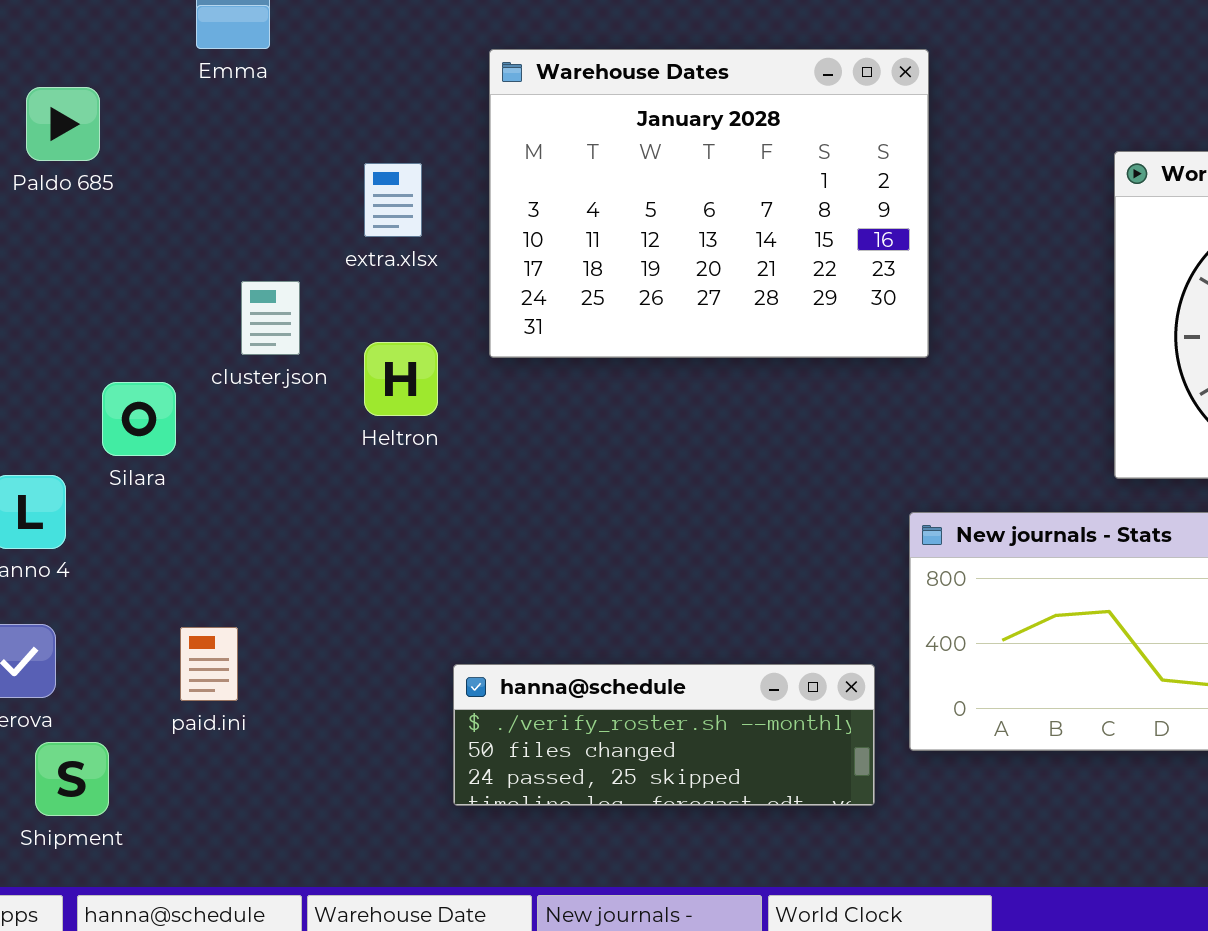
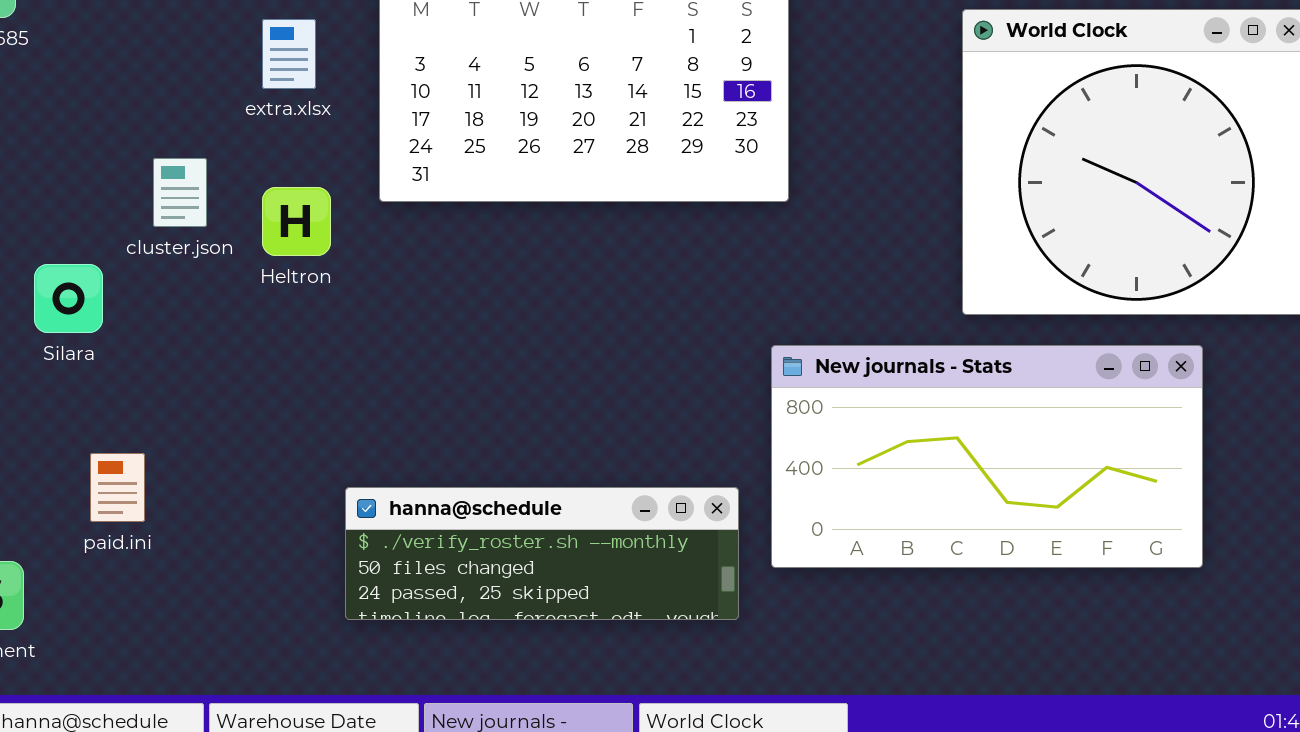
cluster.json: [241,281,300,355] -> [153,158,207,227], moved
Silara: [102,382,176,456] -> [34,264,103,333], moved

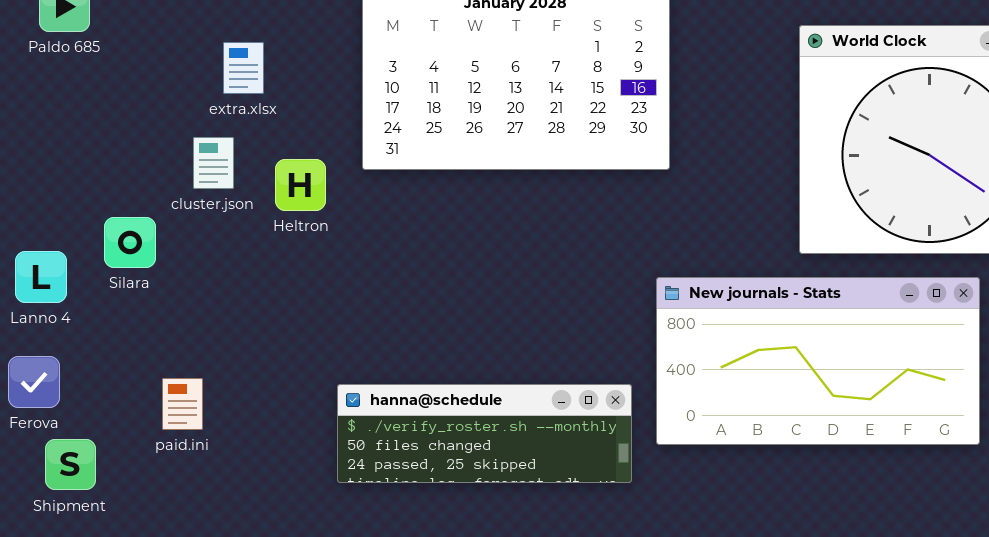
extra.xlsx: [262,19,316,89] -> [223,42,264,94], moved
paid.ini: [90,453,145,522] -> [162,378,203,430], moved

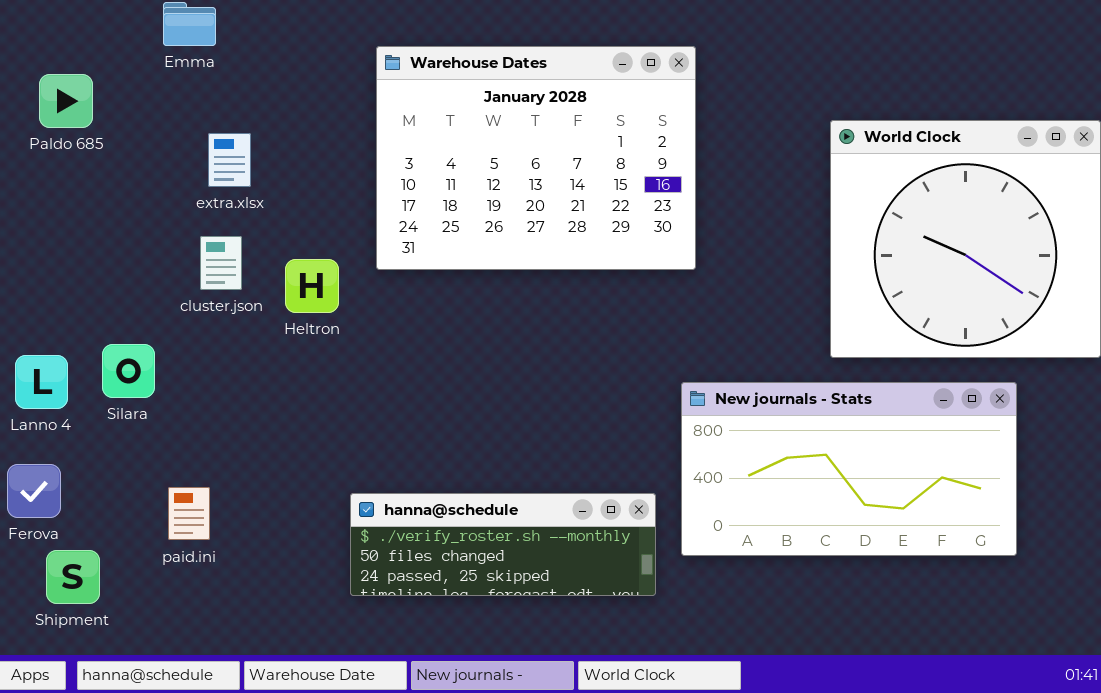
extra.xlsx: [223,42,264,94] -> [208,133,251,187], moved
Silara: [104,217,156,268] -> [102,344,155,398], moved

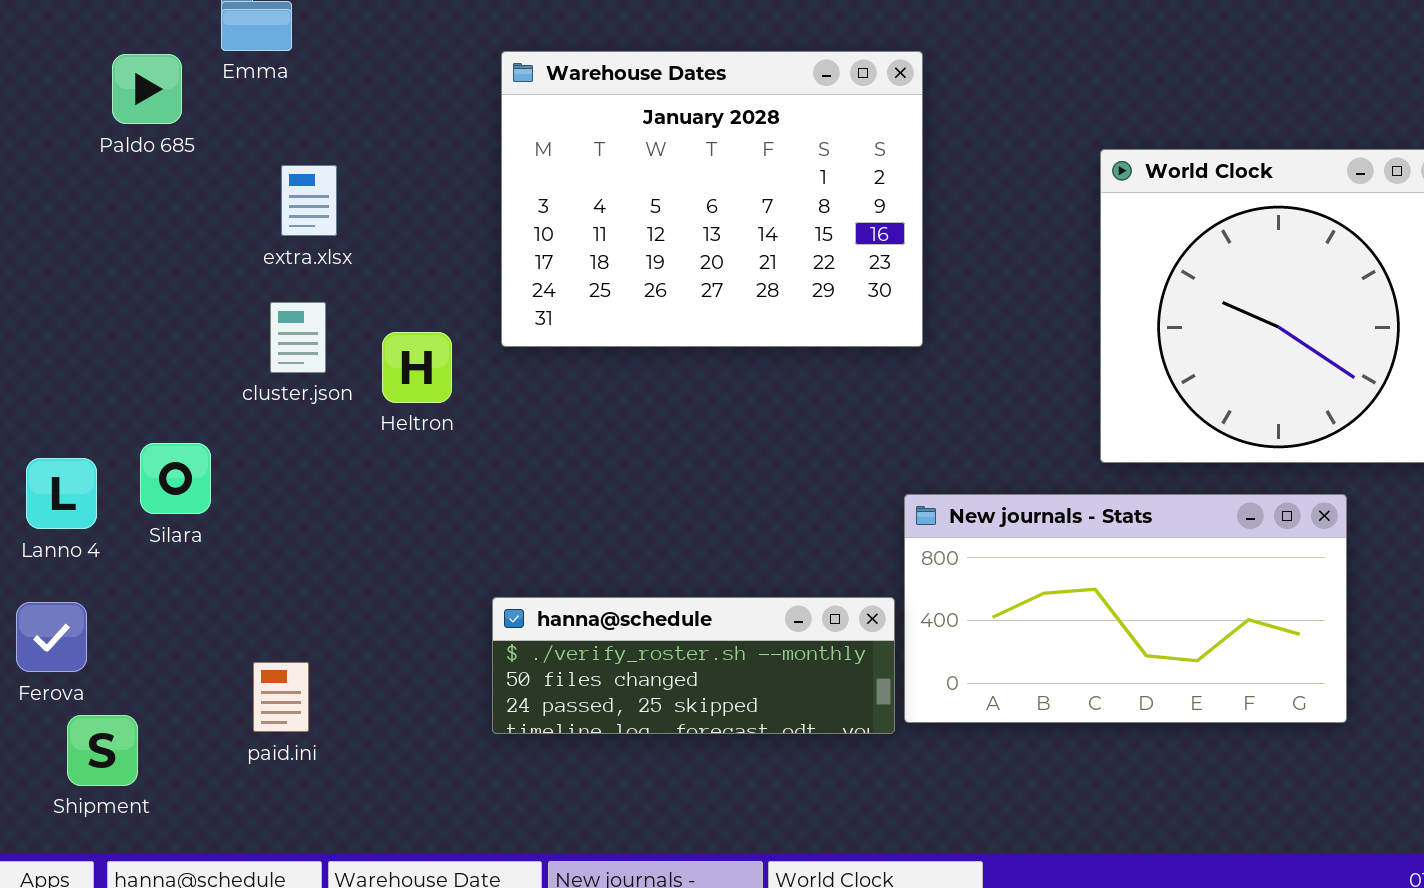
Paldo 685: [39,74,93,128] -> [112,54,182,124], moved
paid.ini: [168,487,210,540] -> [253,662,309,732], moved
hanna@schedule: [350,493,656,596] -> [492,597,895,734], moved

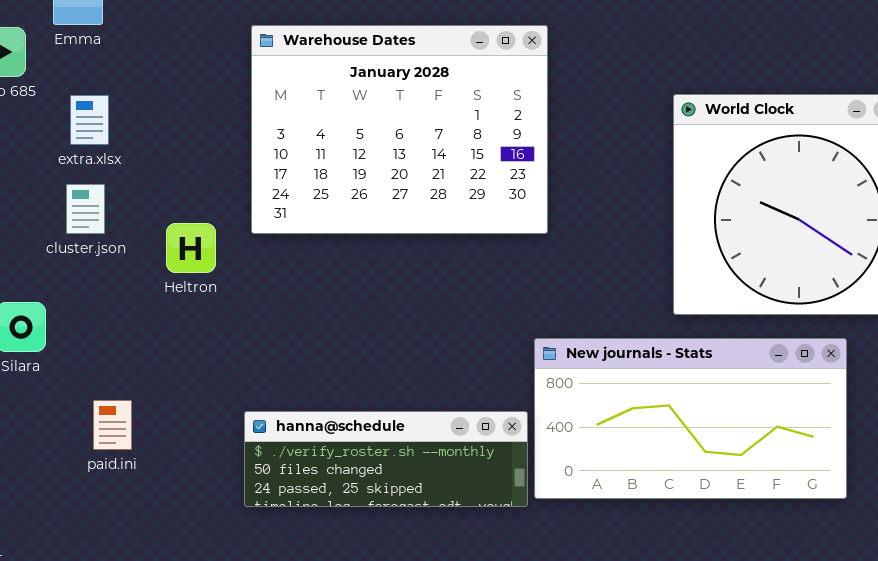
extra.xlsx: [281,165,337,236] -> [70,95,109,145], moved
cluster.json: [270,302,326,373] -> [66,184,105,234], moved
paid.ini: [253,662,309,732] -> [93,400,132,450], moved

